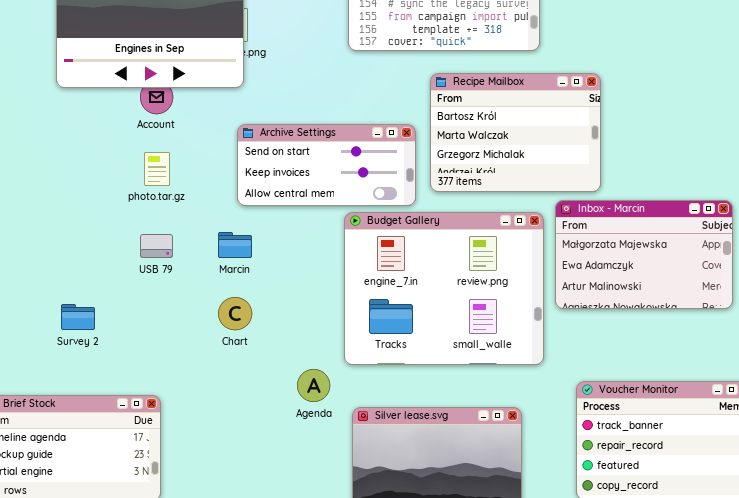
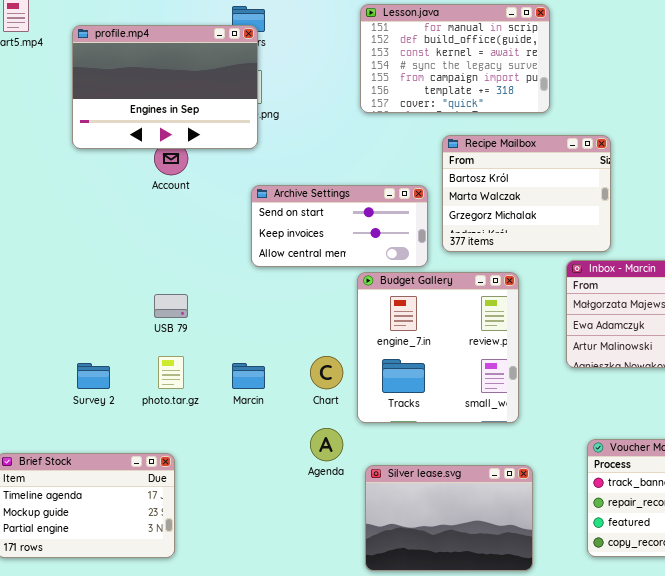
photo.tar.gz: [144,152,170,186] -> [158,356,184,389], moved
Budget Gallery: [344,212,544,365] -> [357,272,519,423], resized
Marcin: [218,232,252,258] -> [232,363,265,389], moved
Chart: [218,297,252,330] -> [310,356,343,389], moved

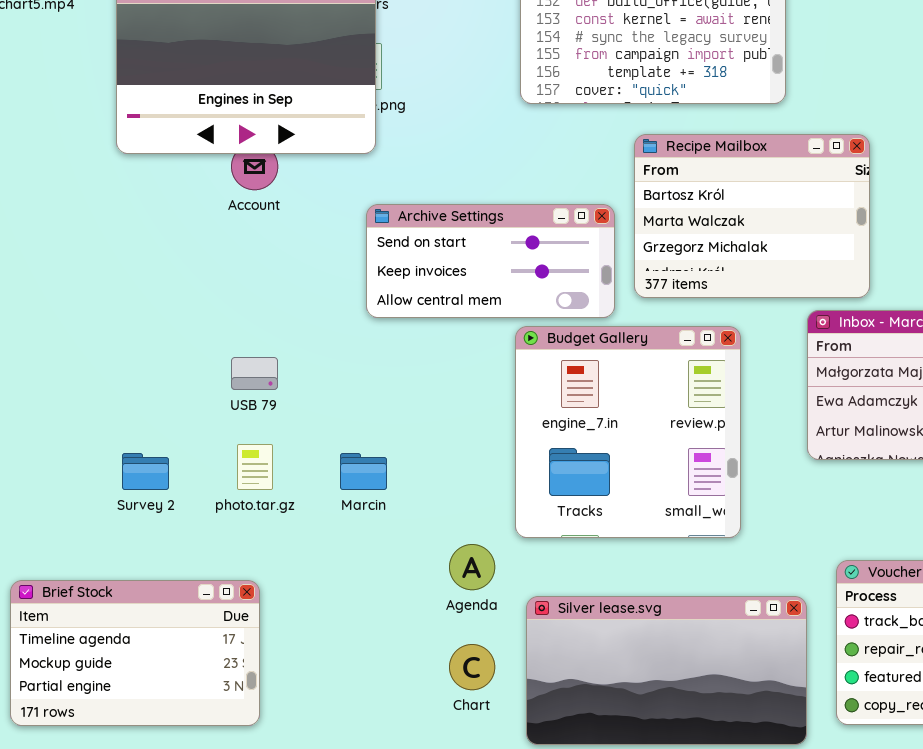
Chart: [310,356,343,389] -> [449,644,495,690], moved
Silver lease.svg: [365,465,533,571] -> [526,596,807,745], resized

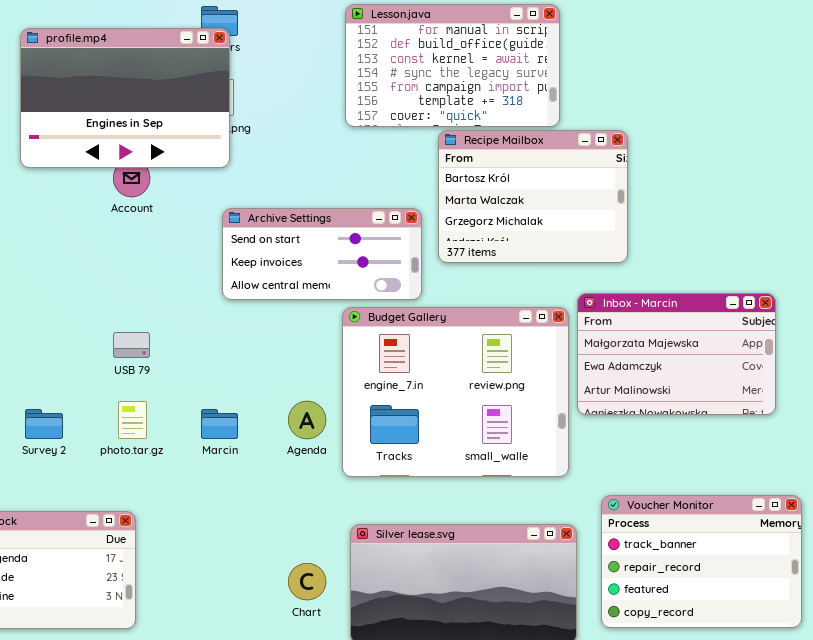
Recipe Mailbox: [634,134,870,298] -> [438,130,628,263], moved
Budget Gallery: [515,326,741,538] -> [342,307,569,477], resized
Agenda: [449,544,495,590] -> [288,401,326,439], moved

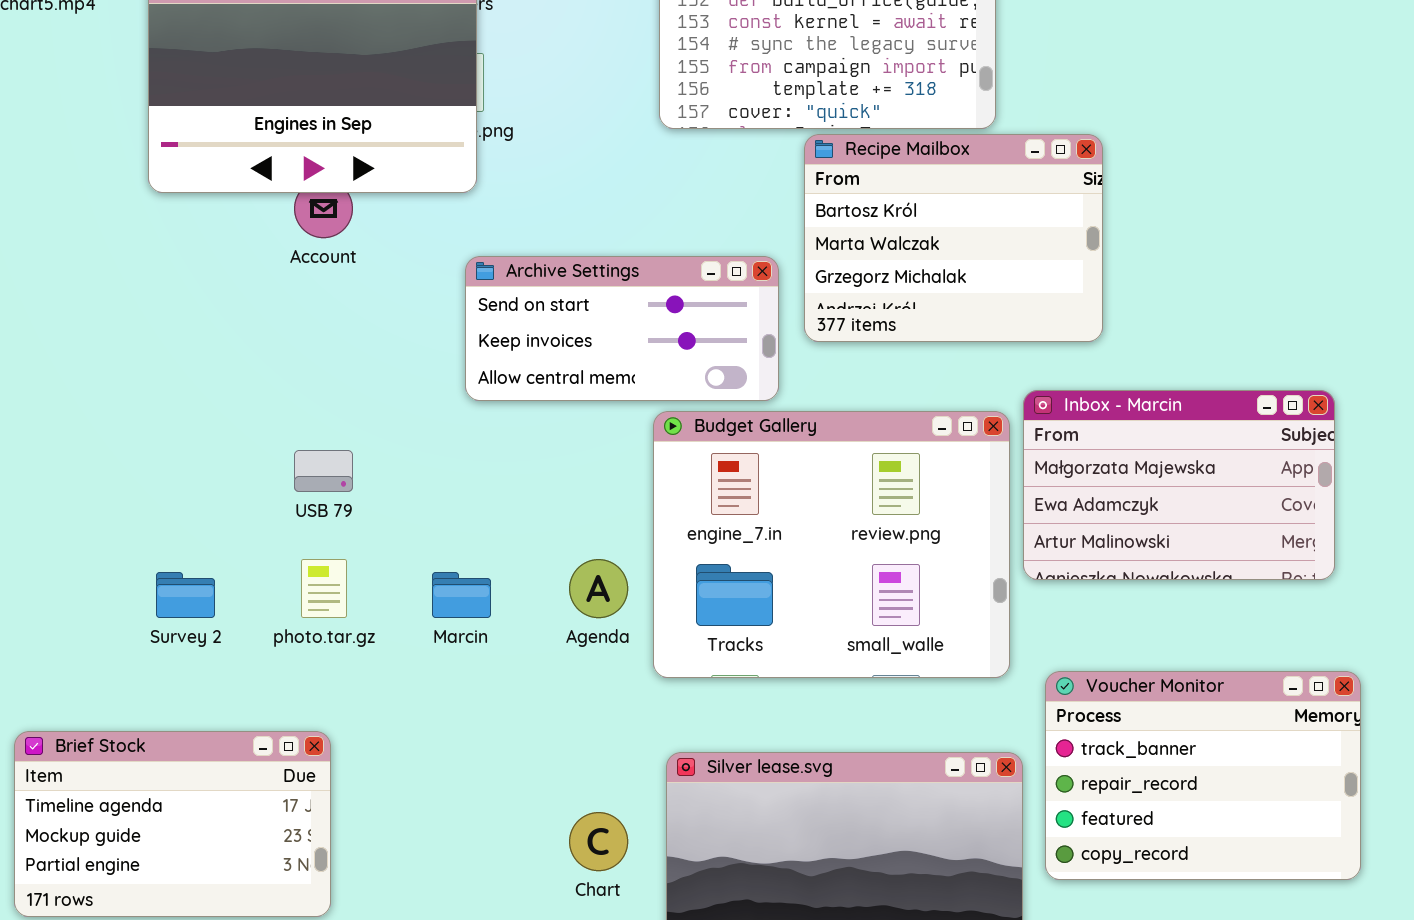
Voucher Monitor: [601,495,802,628] -> [1045,671,1361,880], moved

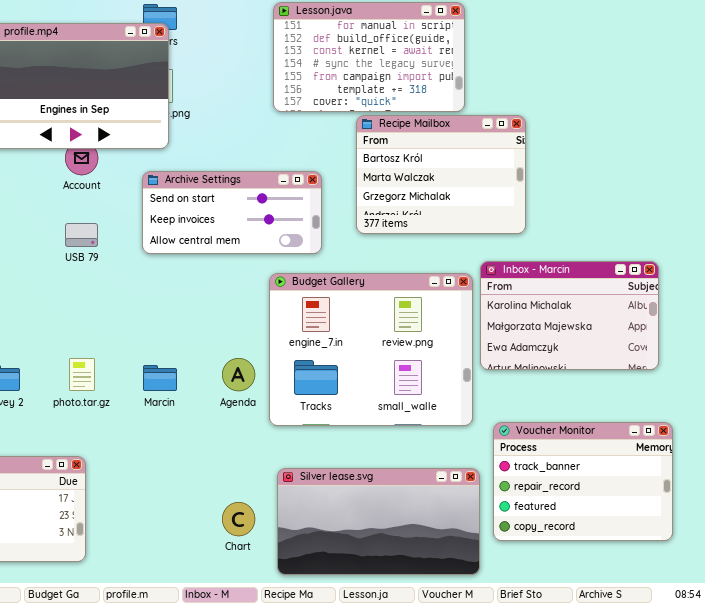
Archive Settings: [465,256,779,401] -> [142,171,322,254], moved
Inbox - Marcin: [1023,390,1335,580] -> [480,261,659,370], scrolled up 1 row
USB 79: [294,450,353,492] -> [65,223,98,247], moved

